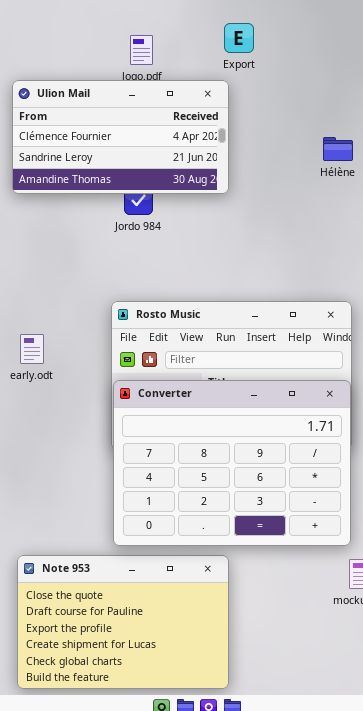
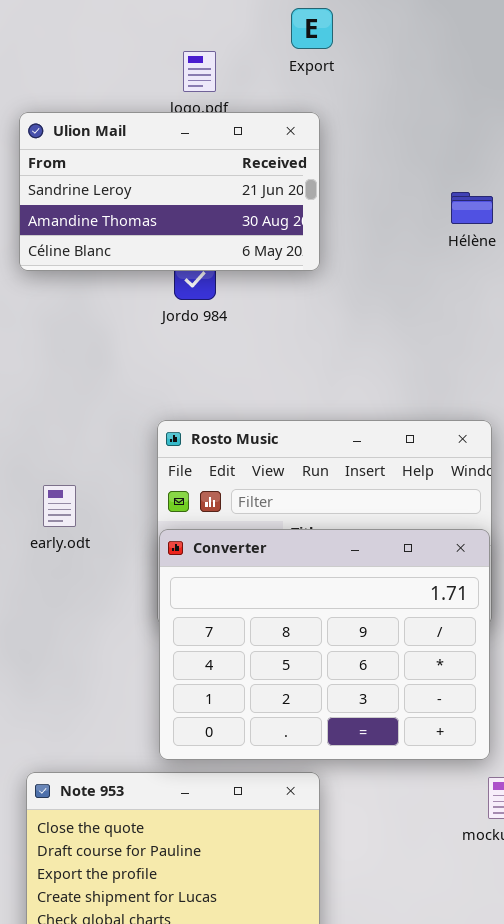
Export: [224,23,254,53] -> [291,8,333,49], moved
Ulion Mail: [12,80,229,194] -> [19,112,320,271], scrolled down 1 row
early.odt: [20,334,44,364] -> [43,485,76,527], moved

